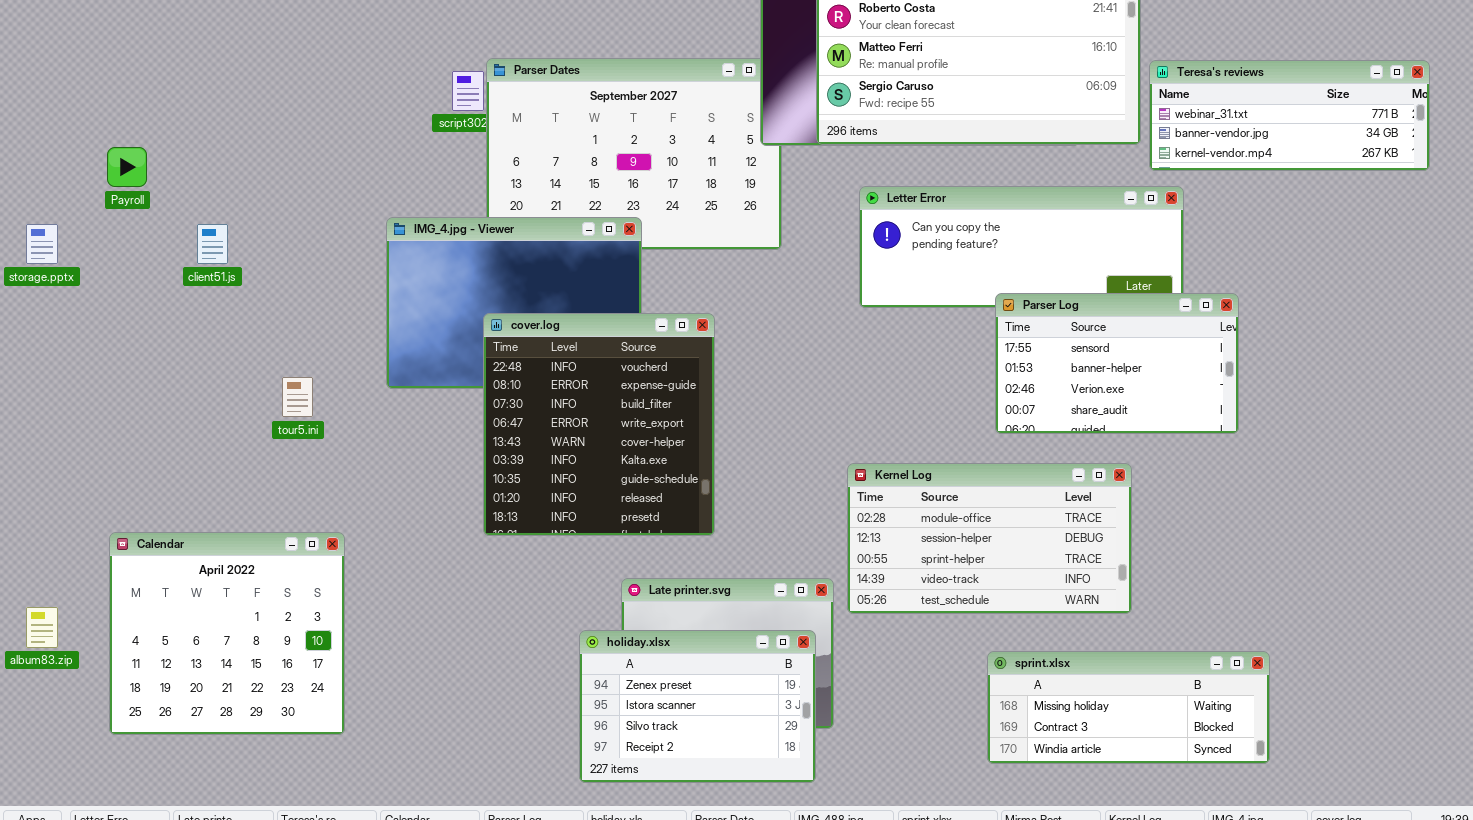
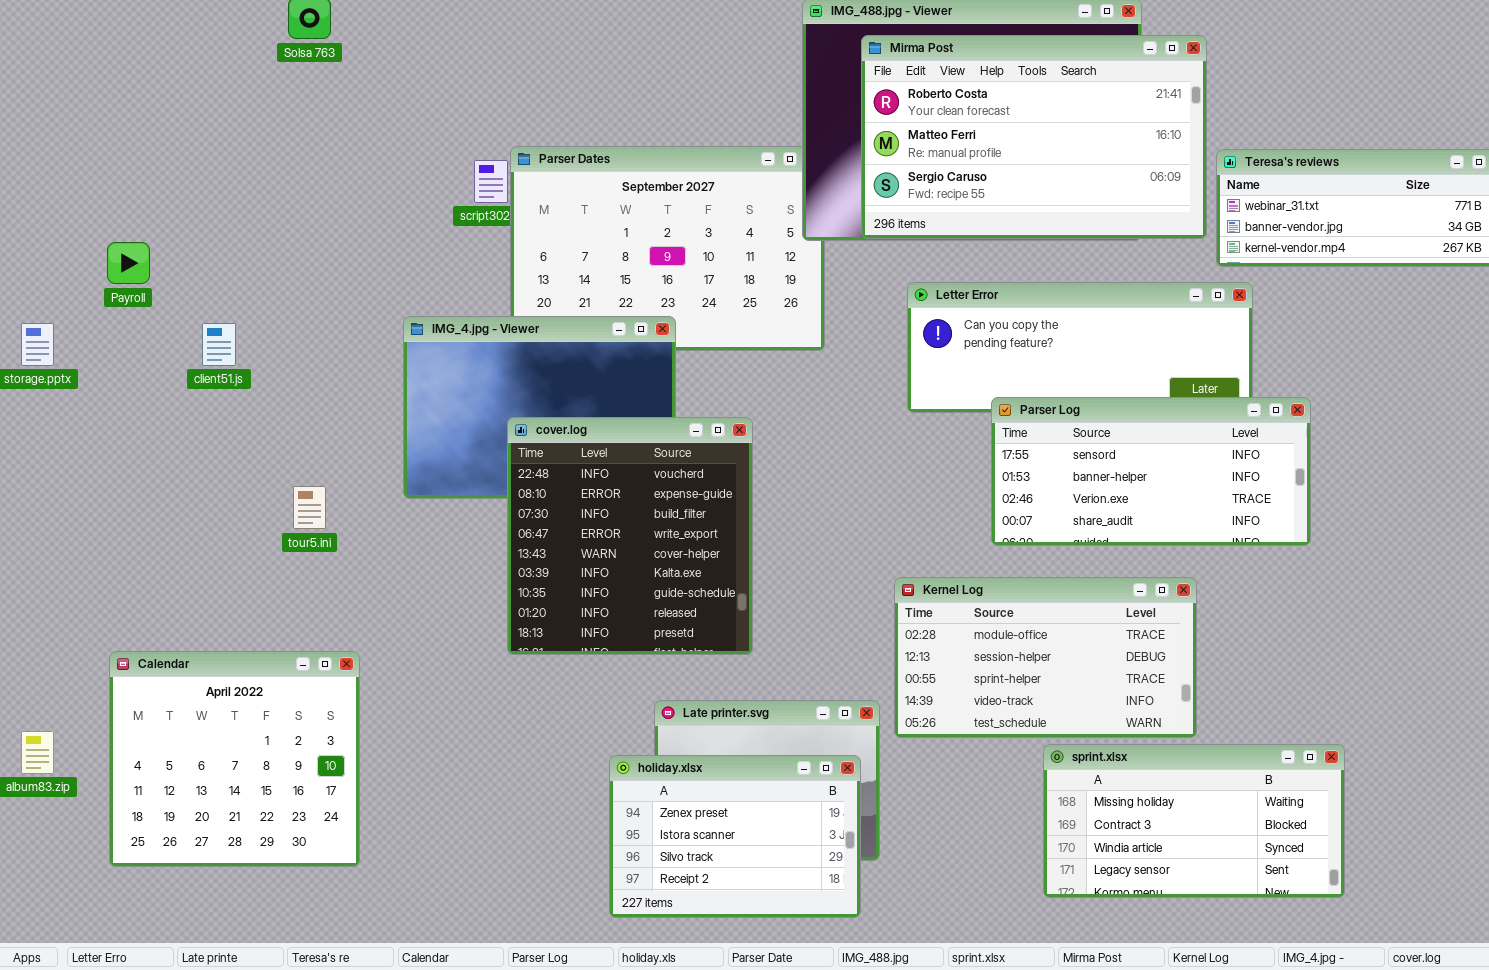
Parser Log: [995,293,1239,434] -> [991,397,1311,546], resized
sprint.xlsx: [987,651,1270,764] -> [1043,744,1345,898], resized

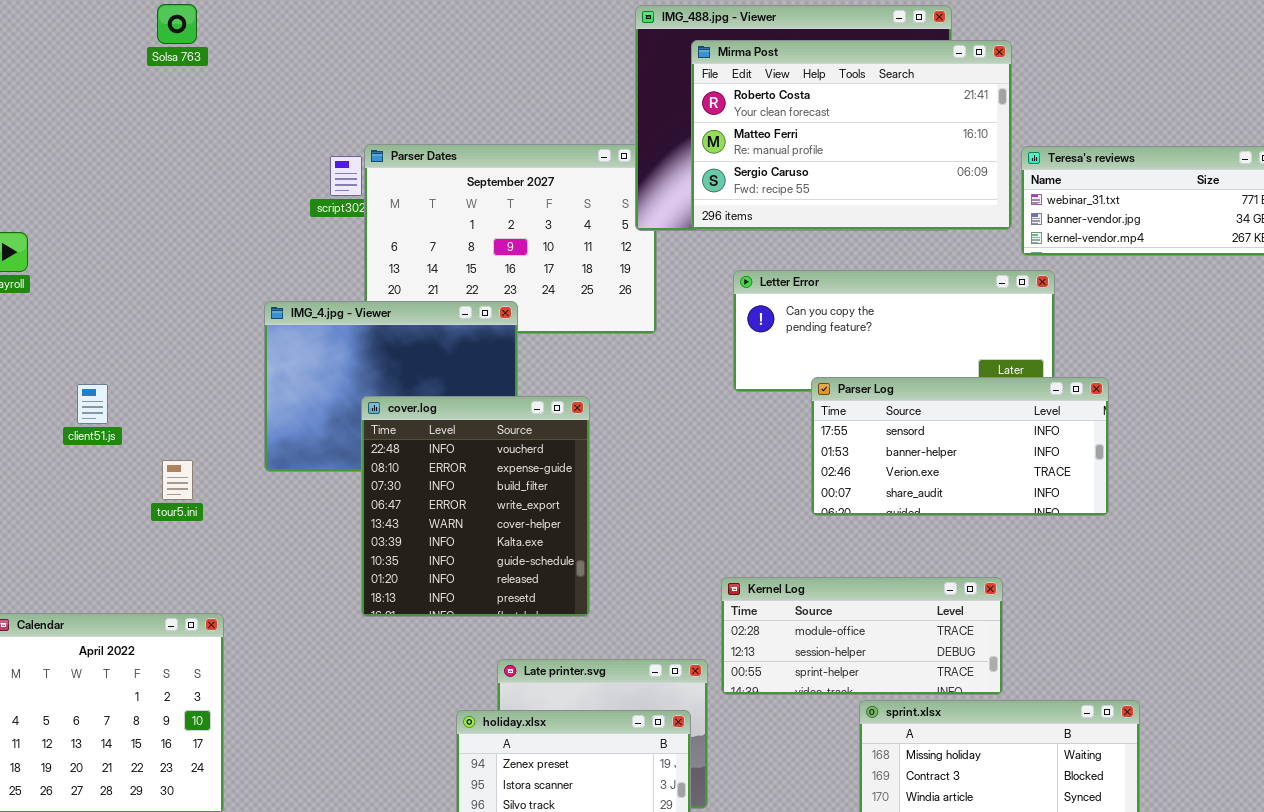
client51.js: [202,323,236,366] -> [77,384,108,424], moved
Kernel Log: [894,577,1197,738] -> [721,577,1003,695], resized

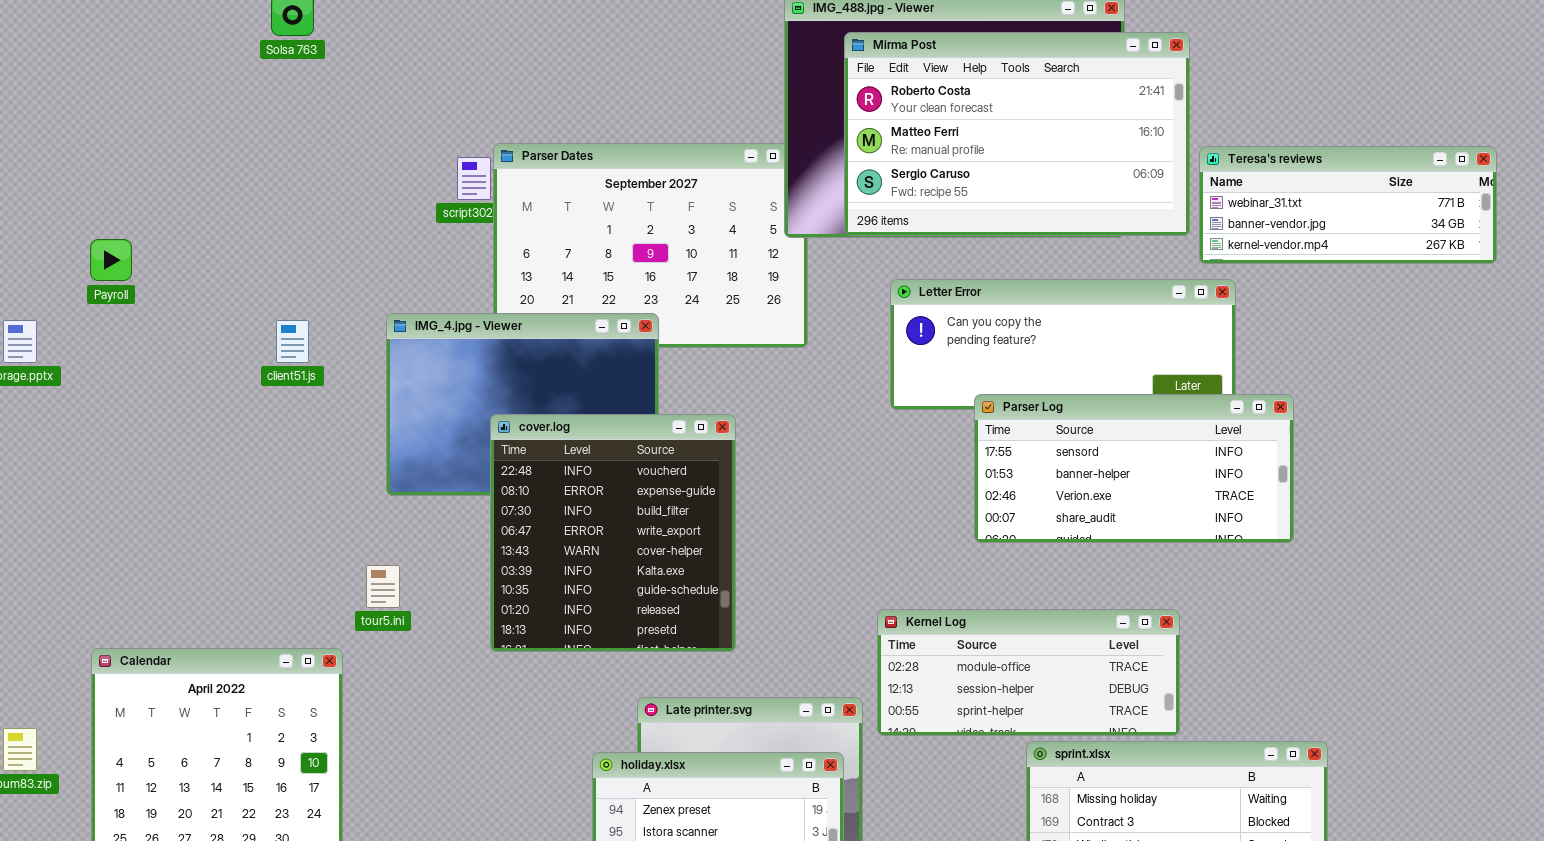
client51.js: [77,384,108,424] -> [276,320,309,363], moved
tour5.ini: [162,460,193,500] -> [366,565,400,608], moved

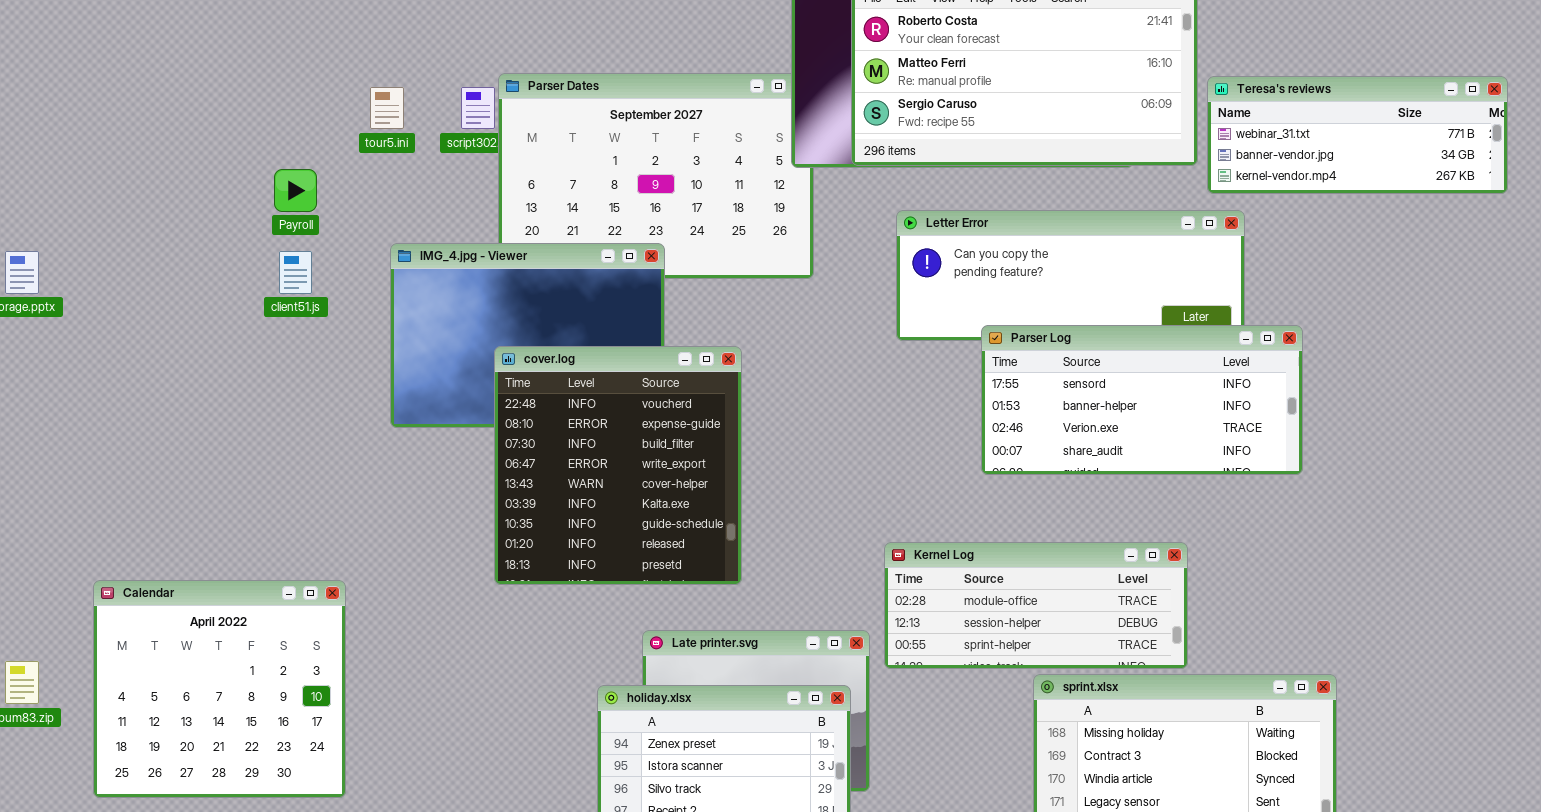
Payroll: [90,239,132,281] -> [274,169,317,212], moved
tour5.ini: [366,565,400,608] -> [370,87,404,129], moved

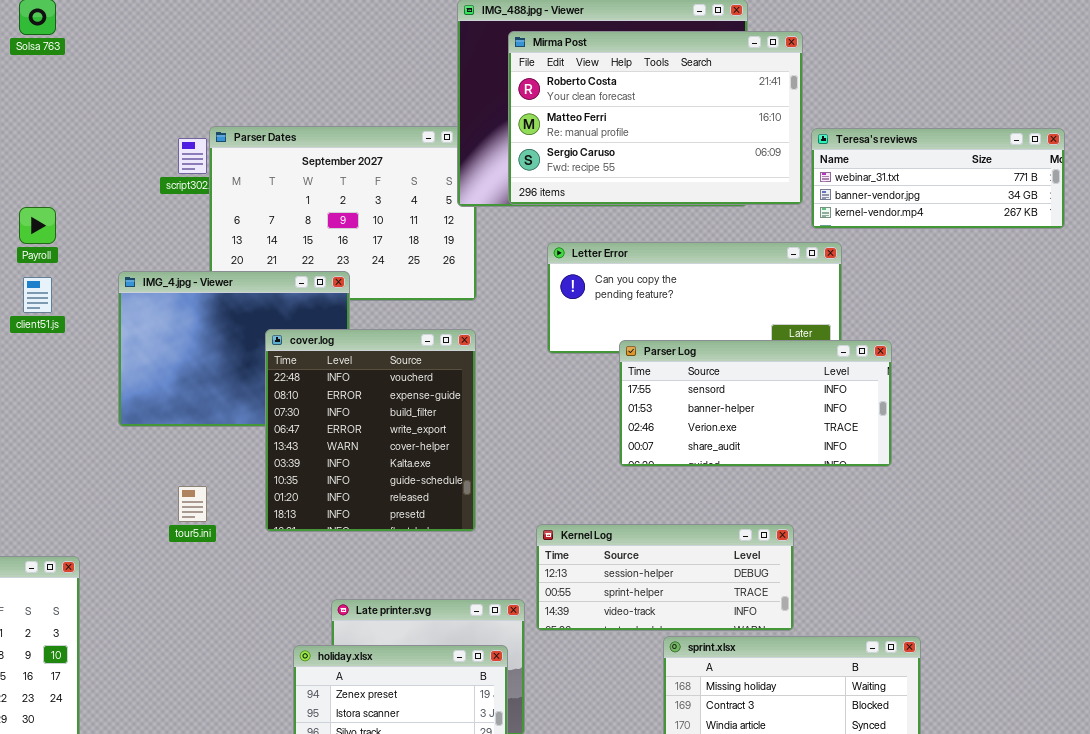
tour5.ini: [370,87,404,129] -> [178,486,207,522], moved
cover.log: [494,346,742,585] -> [265,329,476,532], moved
Kernel Log: [884,542,1188,669] -> [536,524,794,631], scrolled down 1 row

